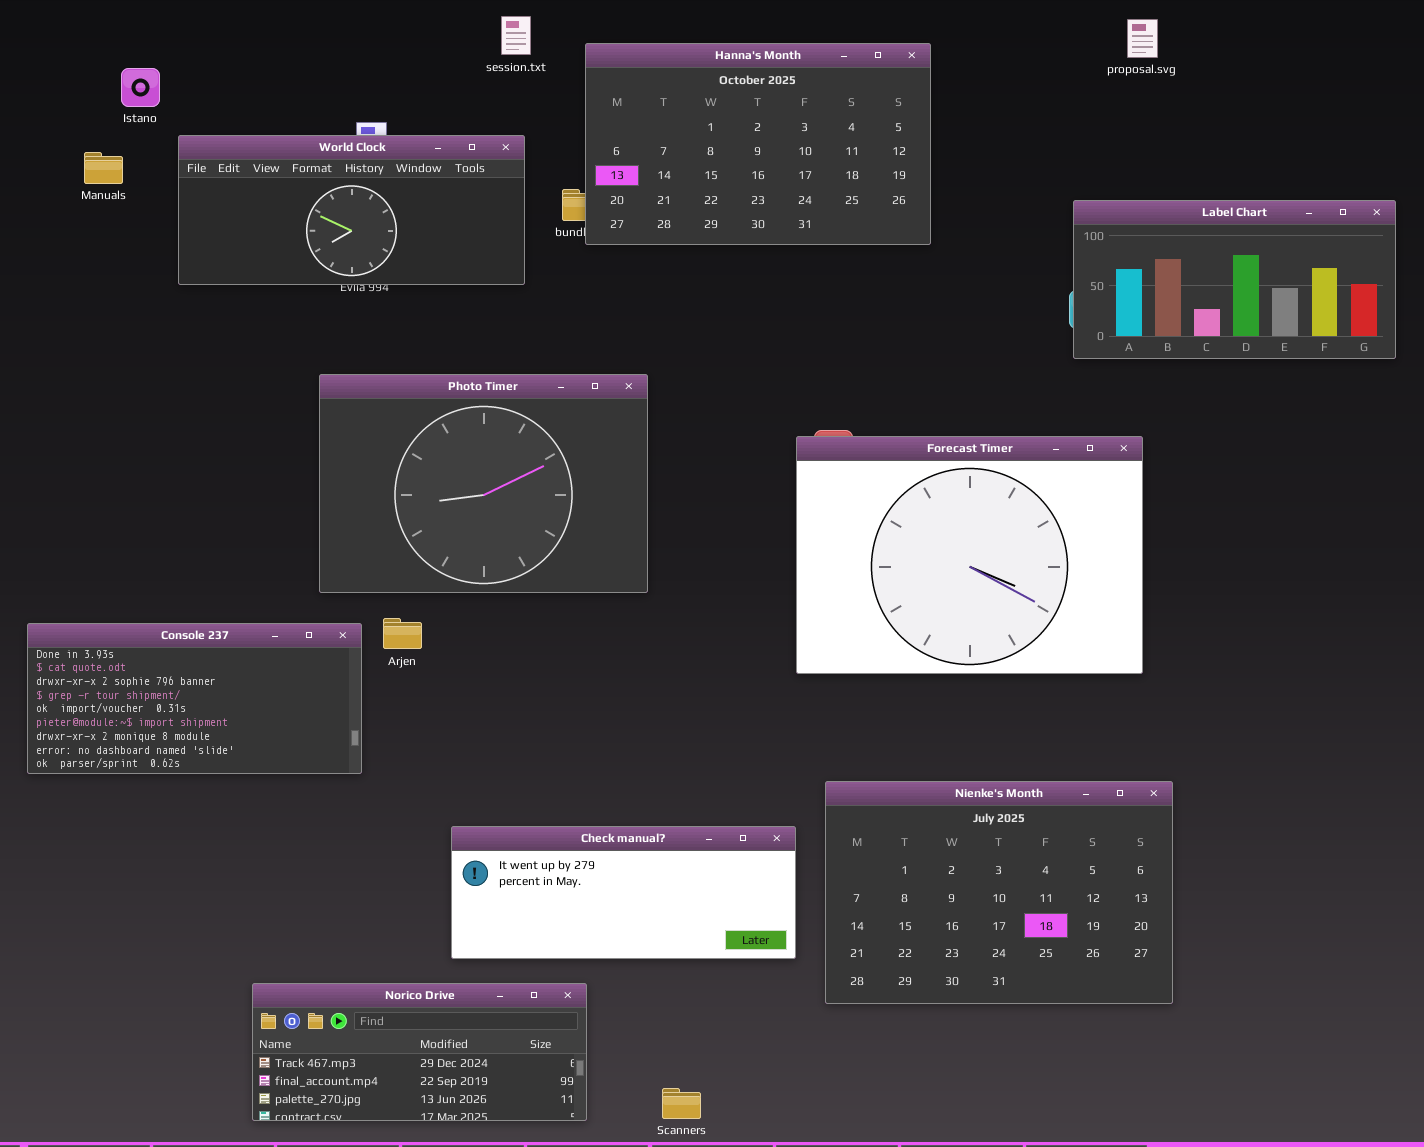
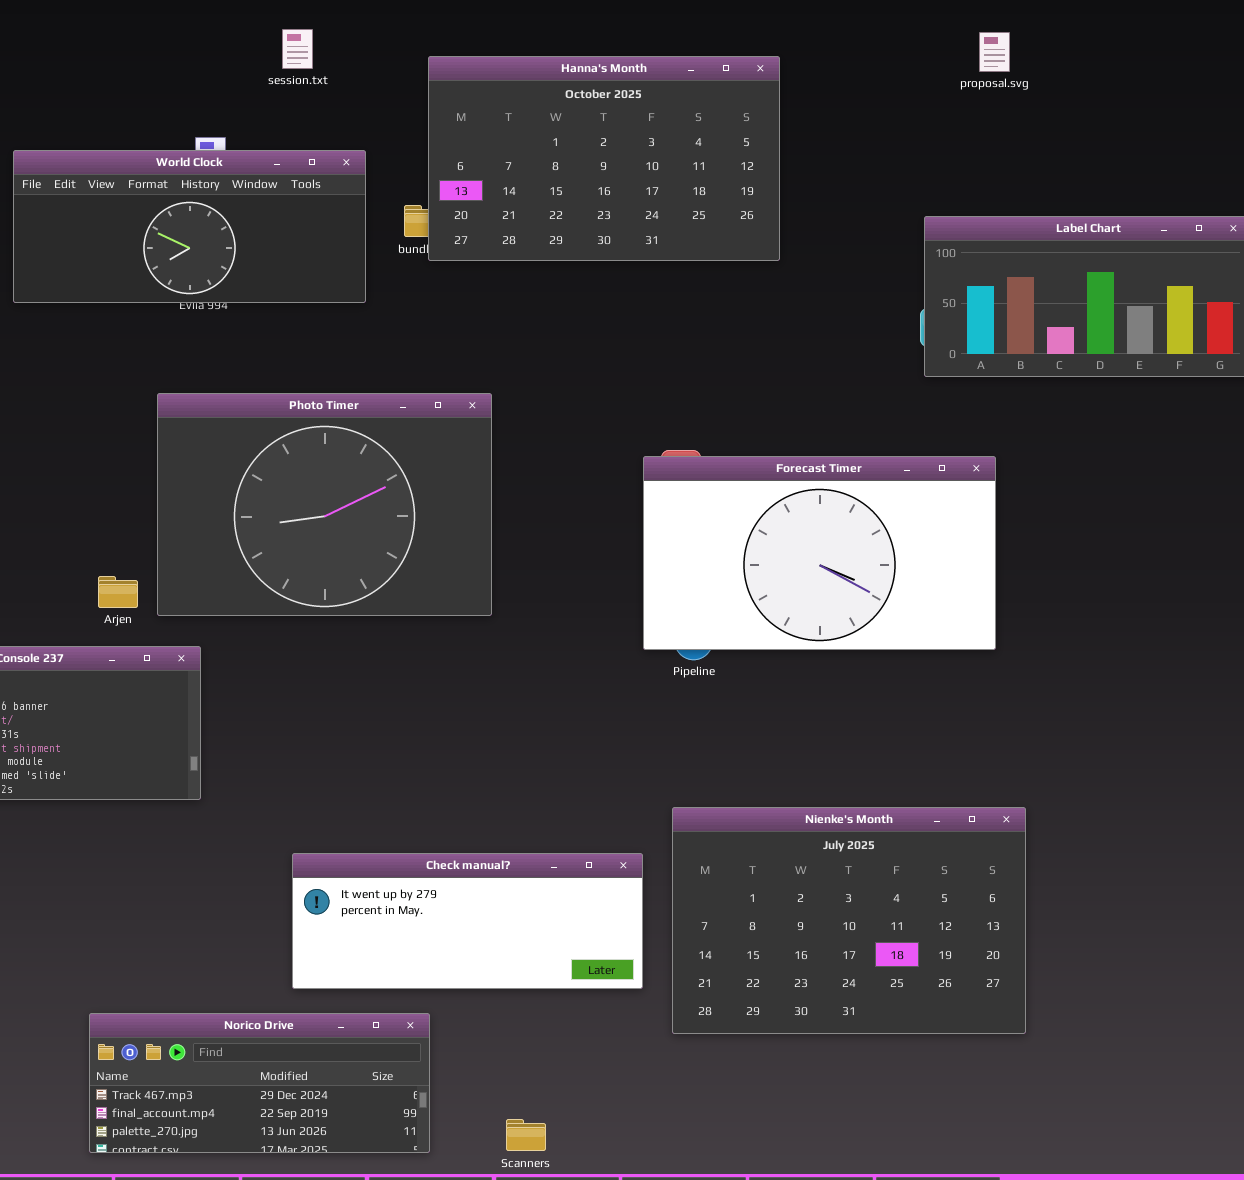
session.txt: [501,16,531,55] -> [282,29,313,69], moved
Forecast Timer: [796,436,1143,674] -> [643,456,996,650], resized
Arjen: [383,618,422,649] -> [98,576,138,608], moved

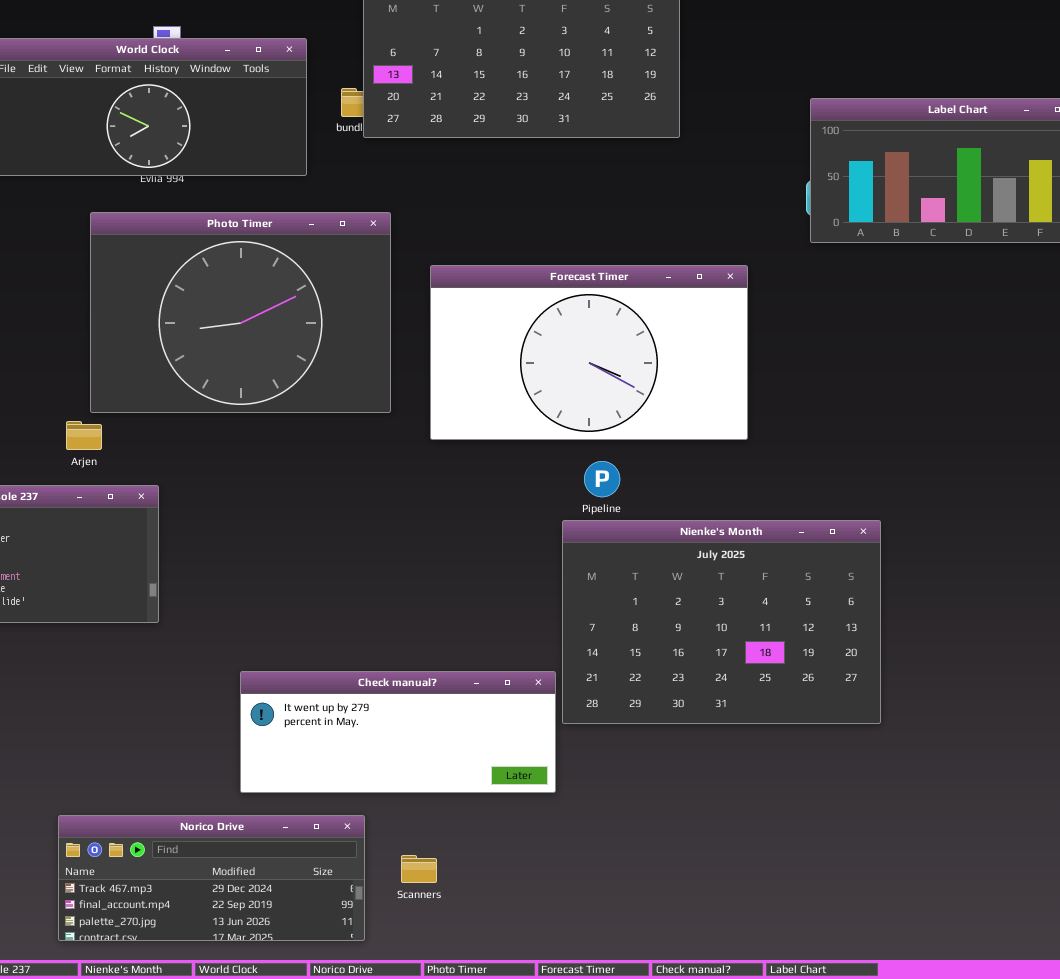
Photo Timer: [157,393,492,616] -> [90,212,391,413], moved
Forecast Timer: [643,456,996,650] -> [430,265,748,440], moved
Nienke's Month: [672,807,1026,1034] -> [562,520,881,724], moved
Scanners: [506,1119,546,1151] -> [401,855,437,883], moved

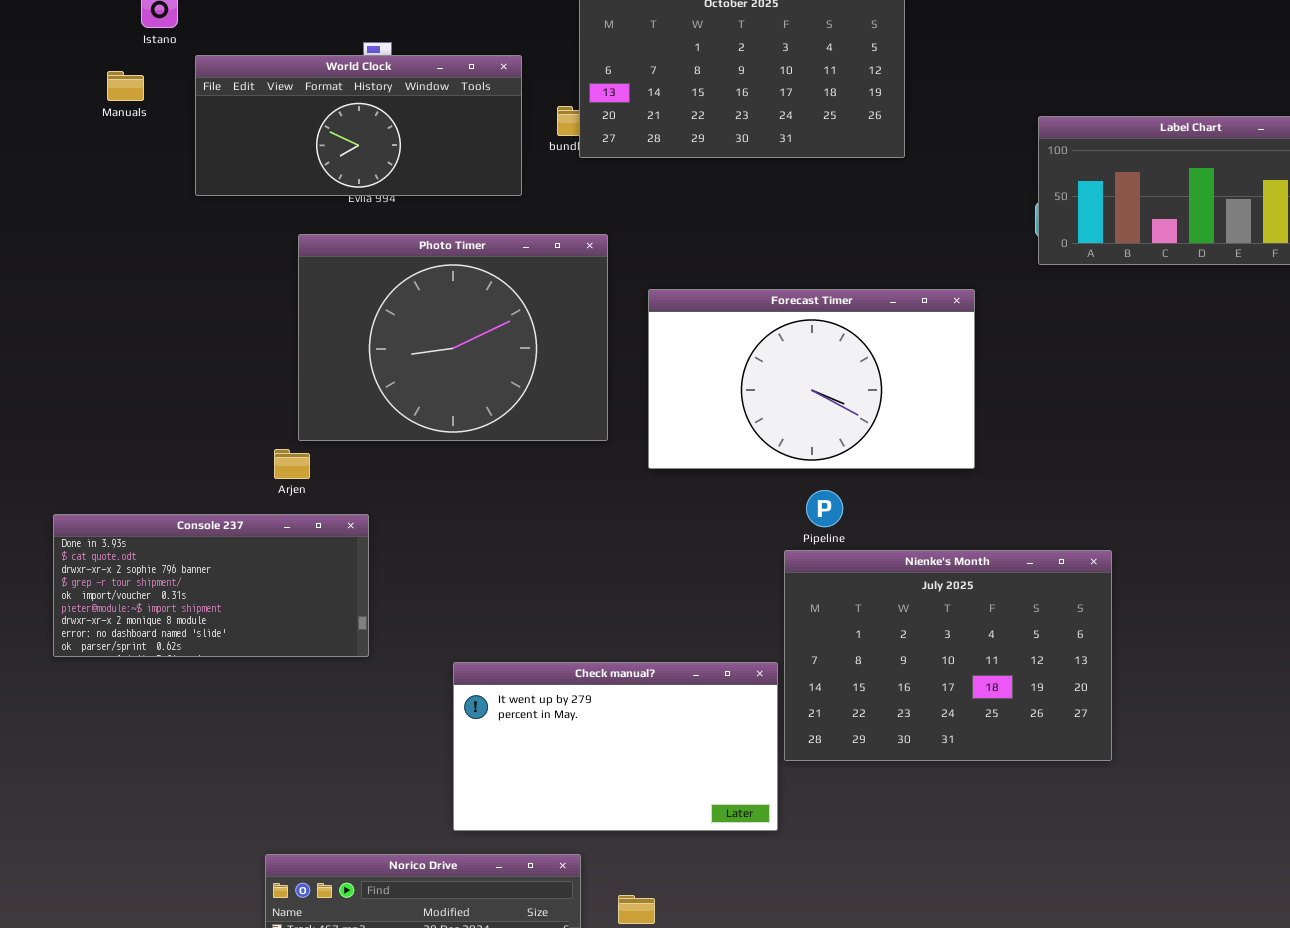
Check manual?: [240,671,556,793] -> [453,662,778,831], resized

